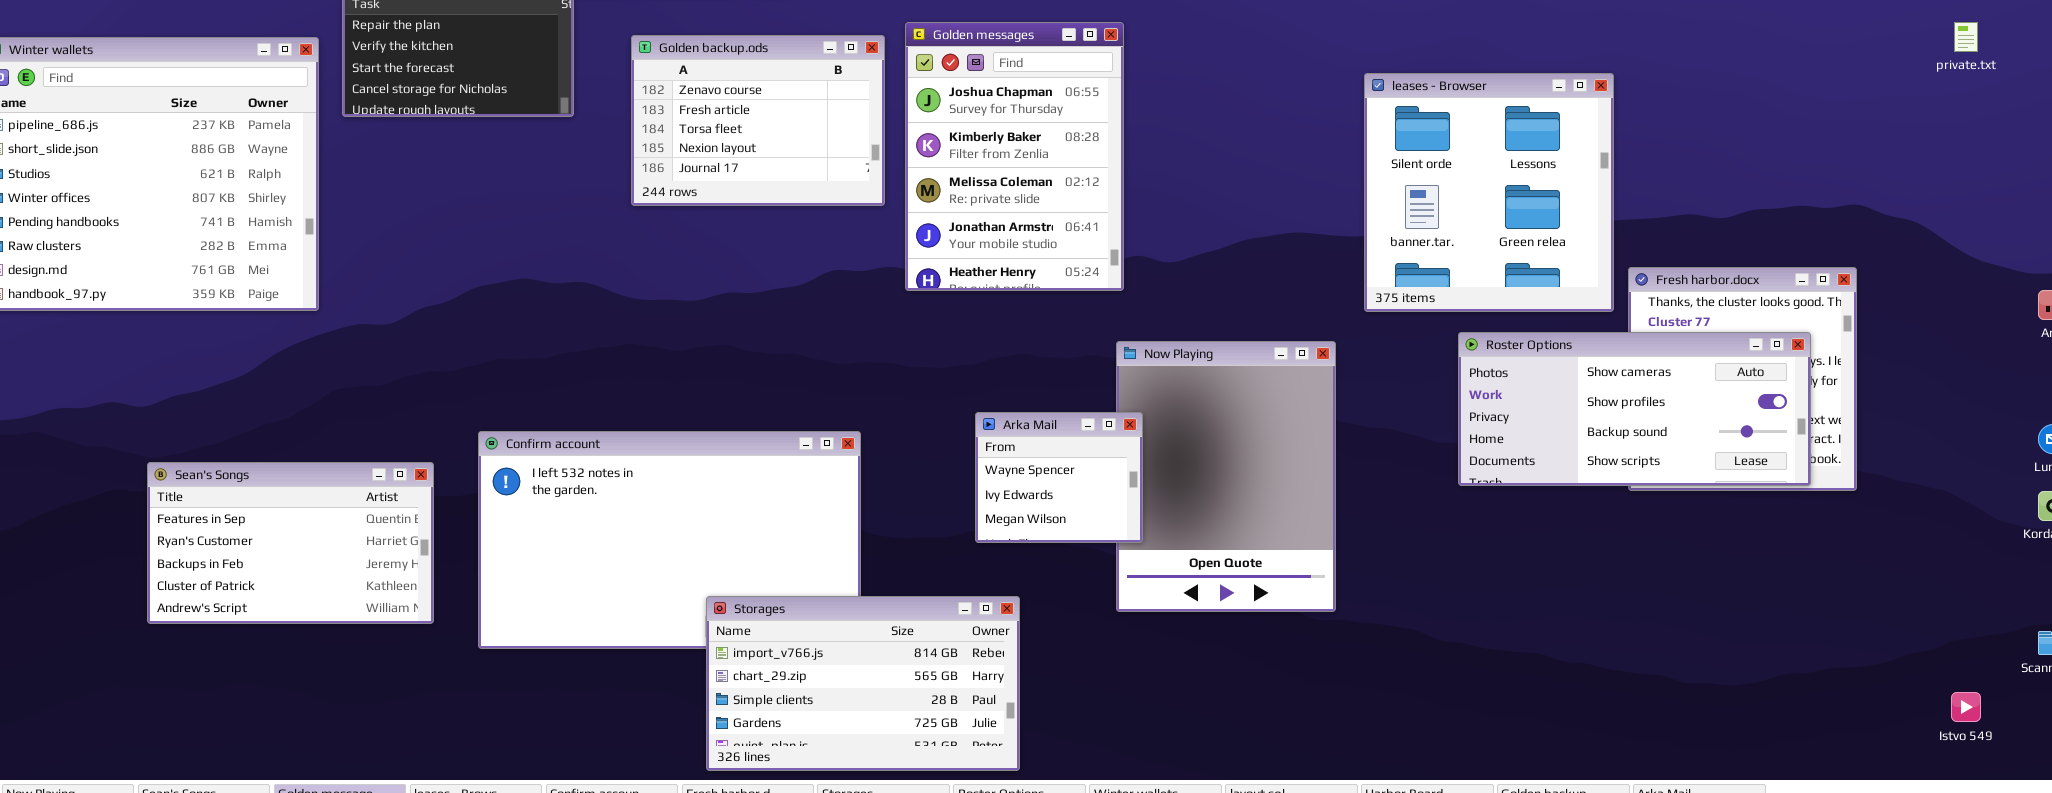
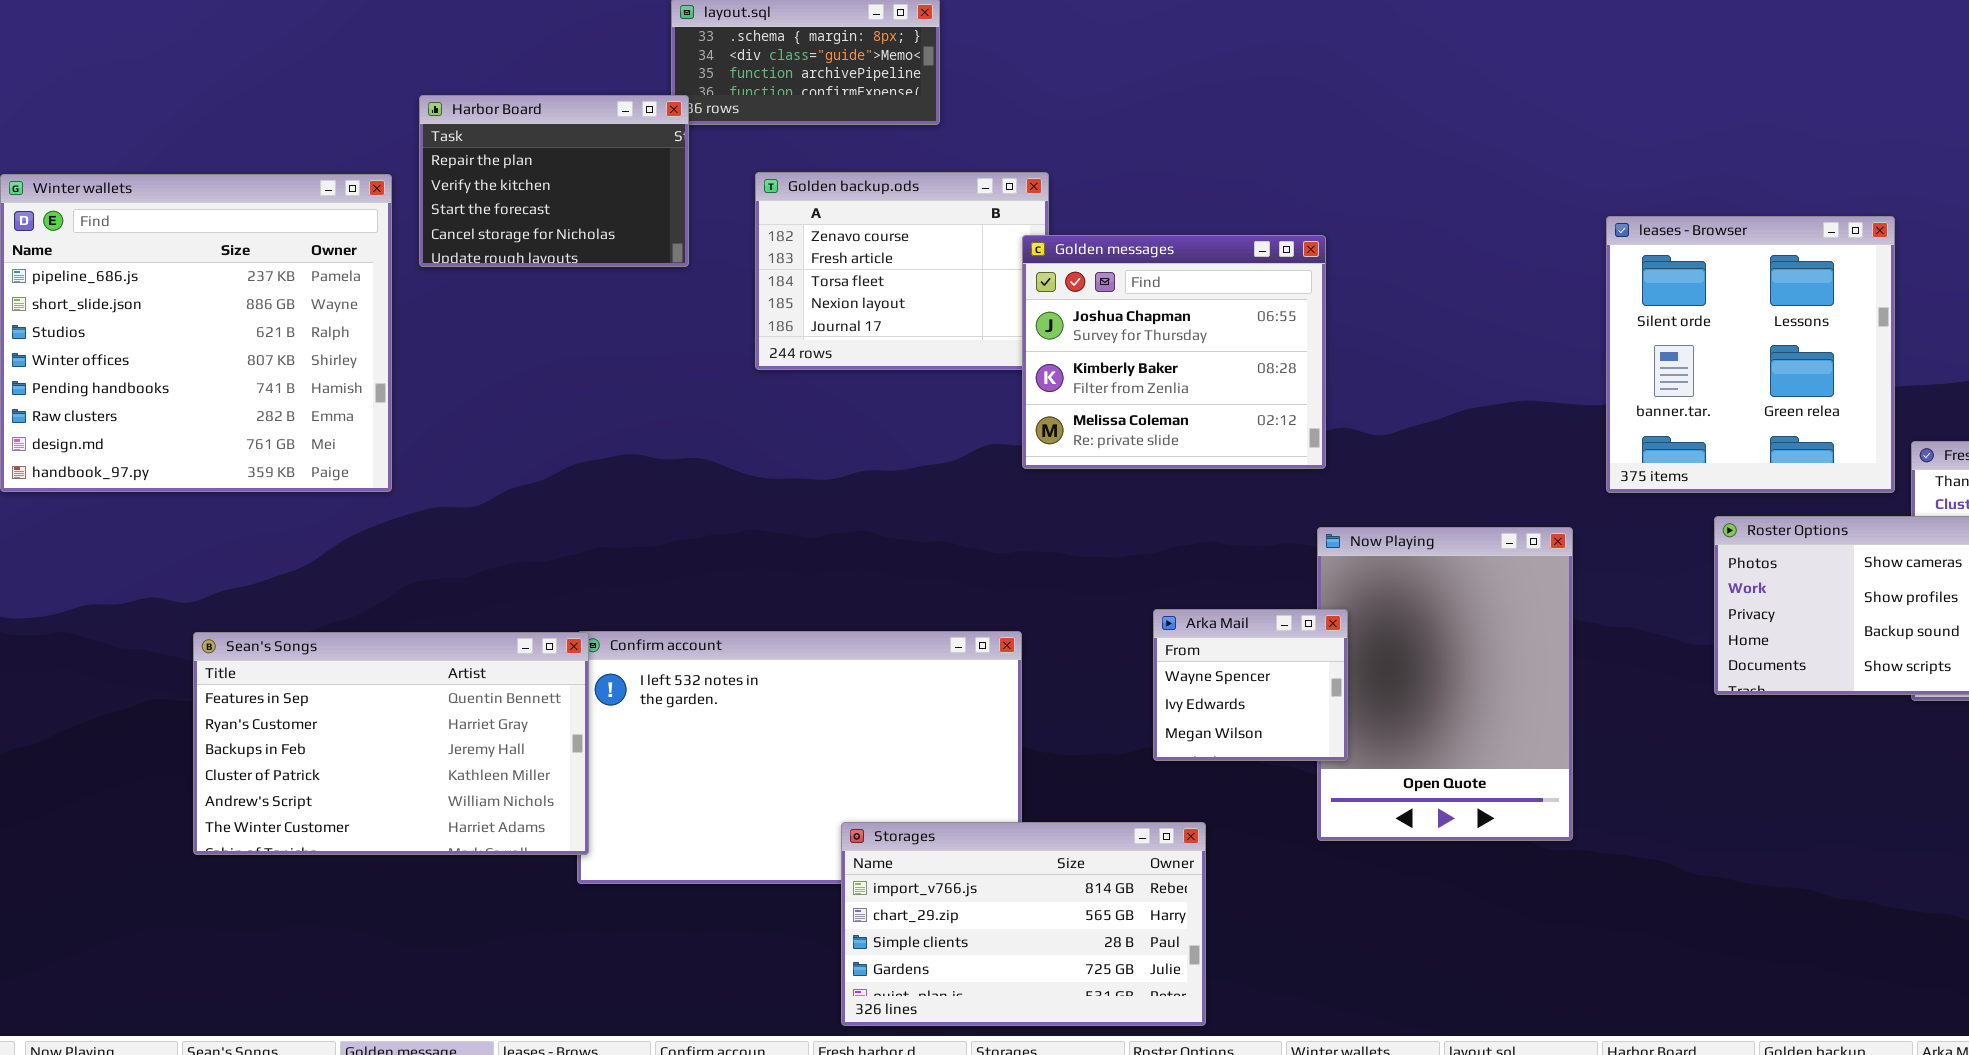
Golden messages: [905,22,1124,291] -> [1022,235,1326,469], resized
Sean's Songs: [147,462,434,624] -> [193,632,589,855], resized

